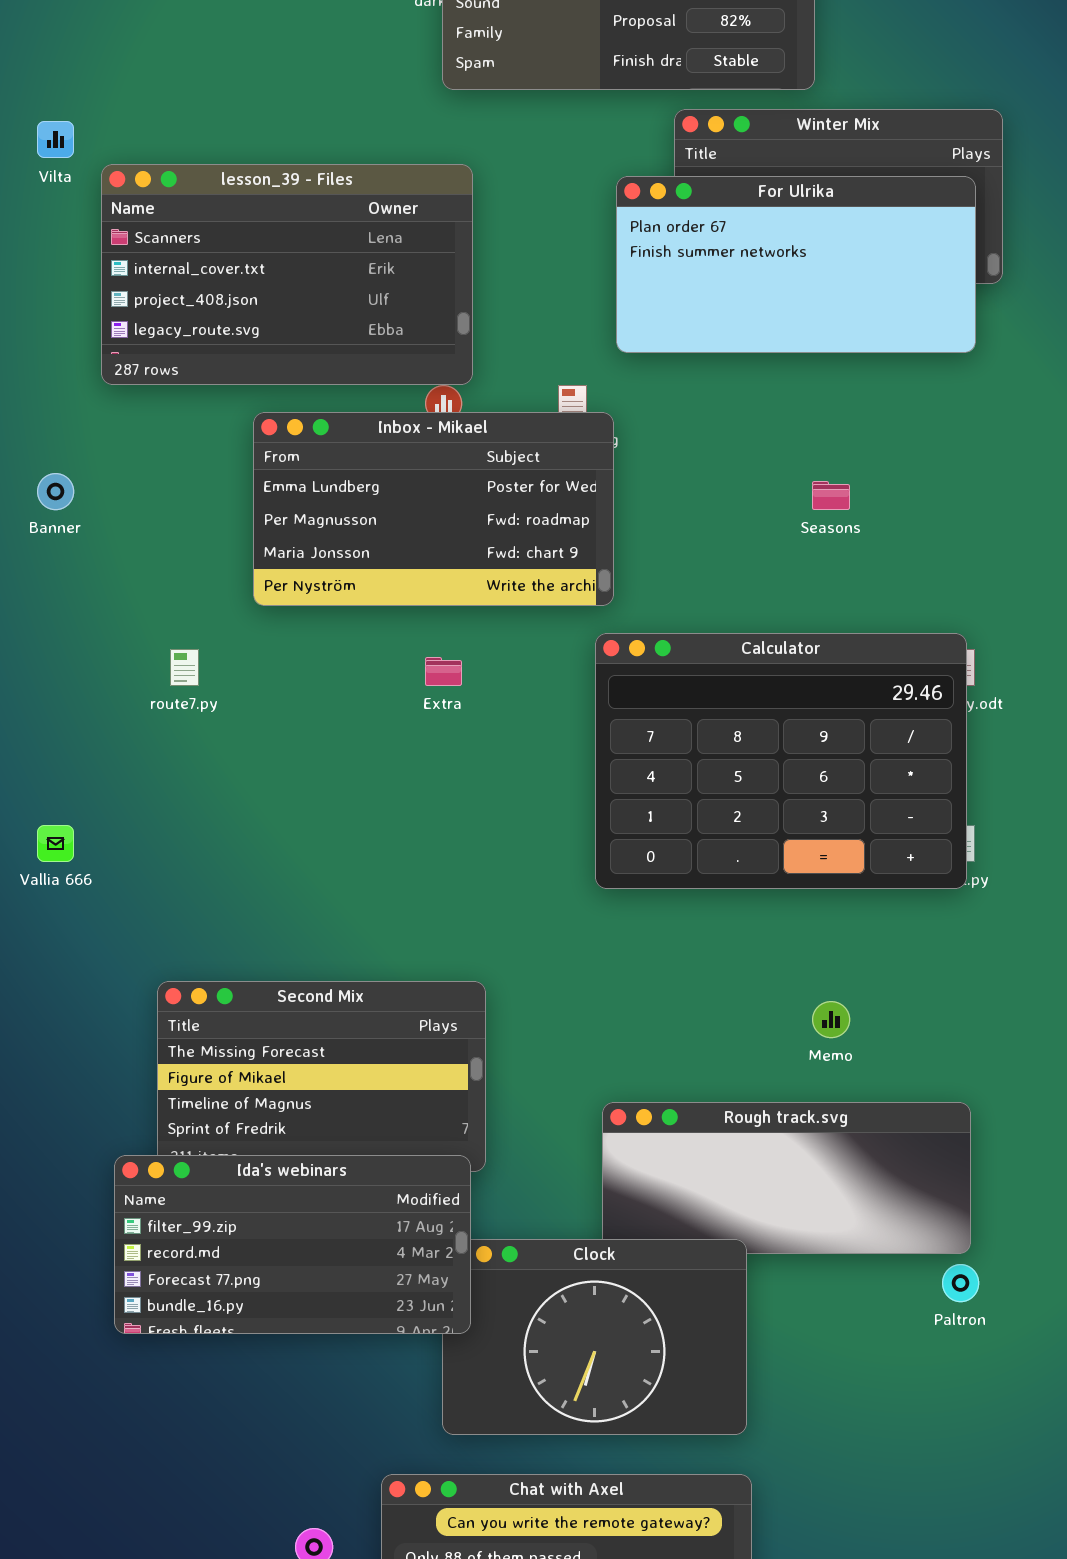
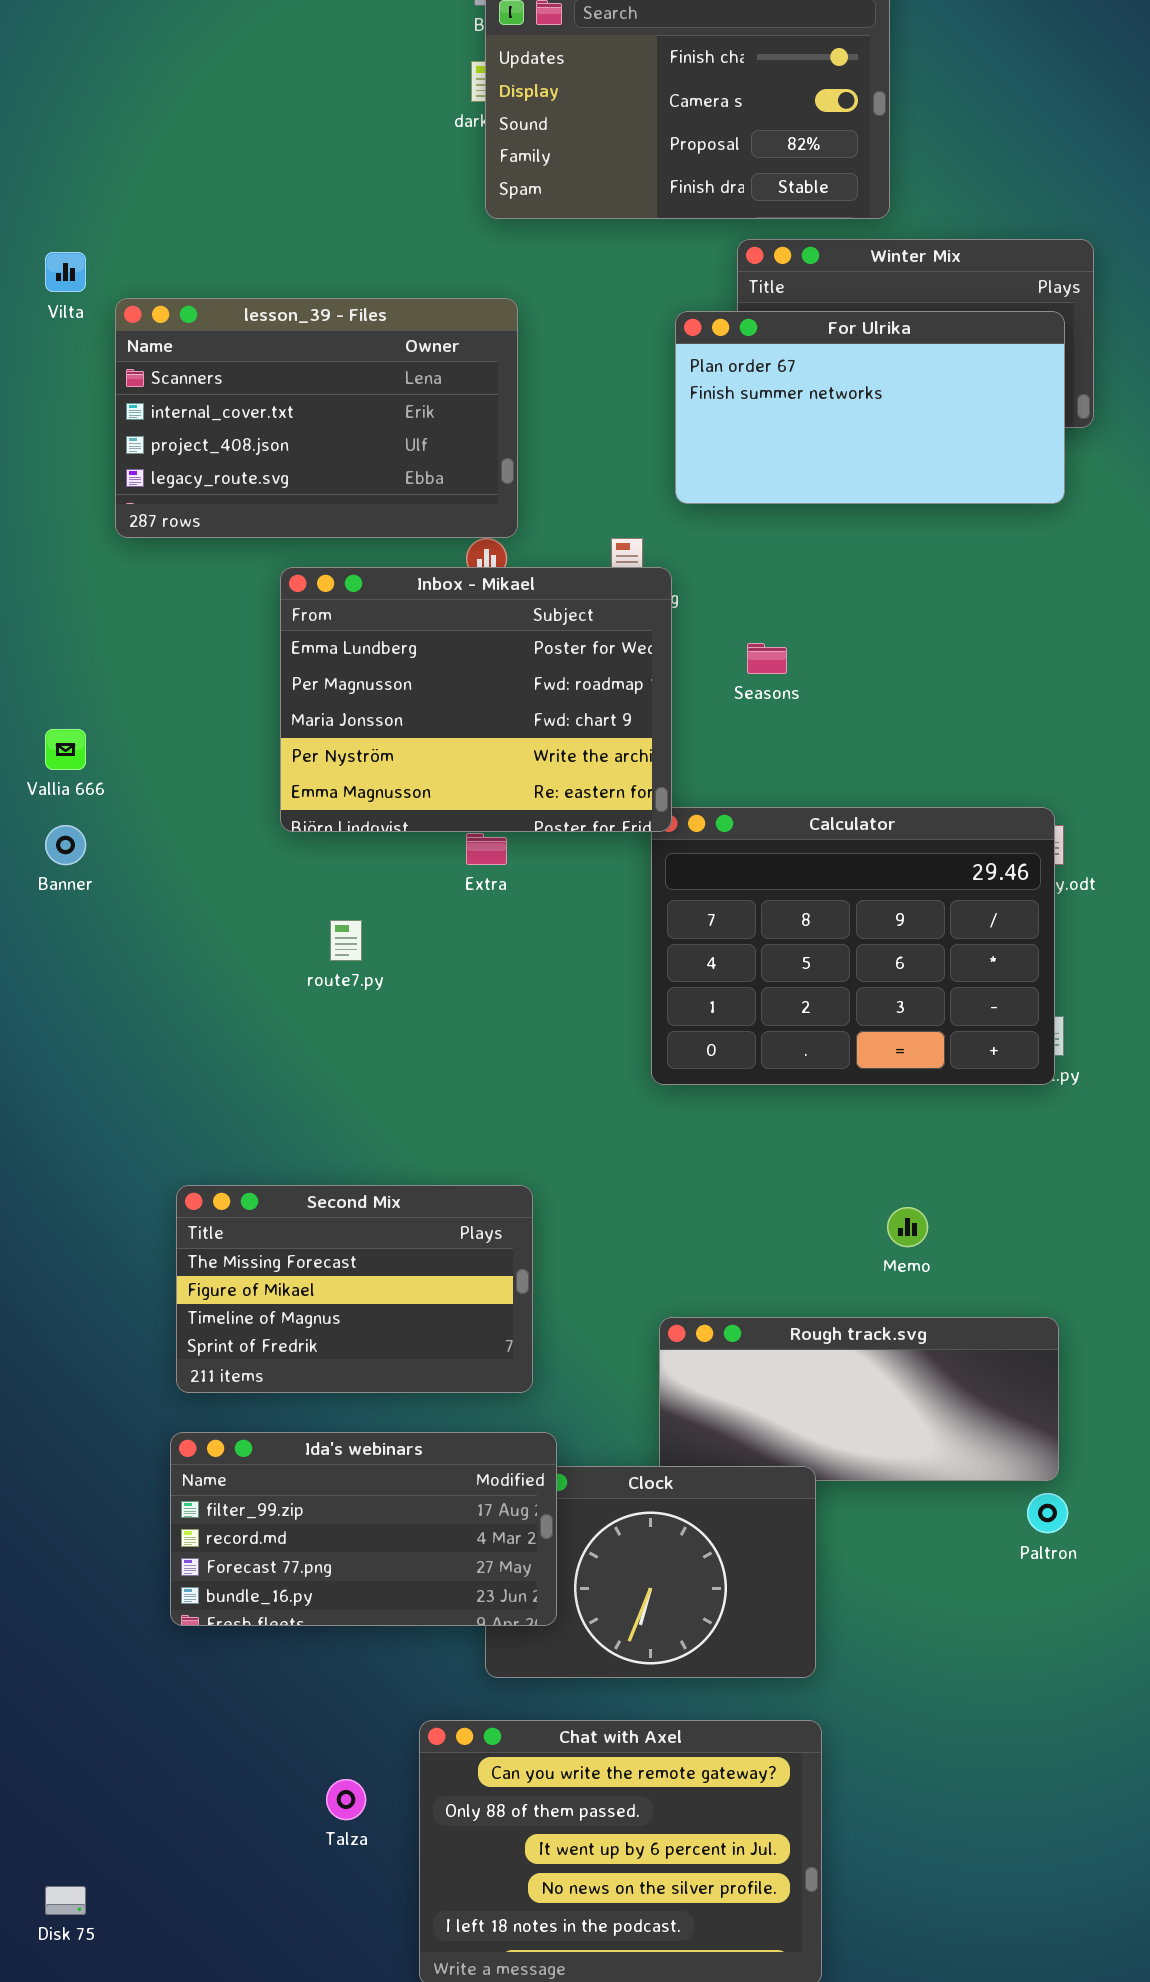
Inbox - Mikael: [253,412,614,606] -> [280,567,672,832], resized
Banner: [37,473,74,510] -> [45,825,86,865], moved
Seasons: [812,481,850,510] -> [747,643,787,674], moved
route7.py: [170,649,199,686] -> [330,920,362,961], moved
Vallia 666: [37,825,74,862] -> [45,729,86,770], moved
Ida's webinars: [114,1155,471,1334] -> [170,1432,557,1626], moved

